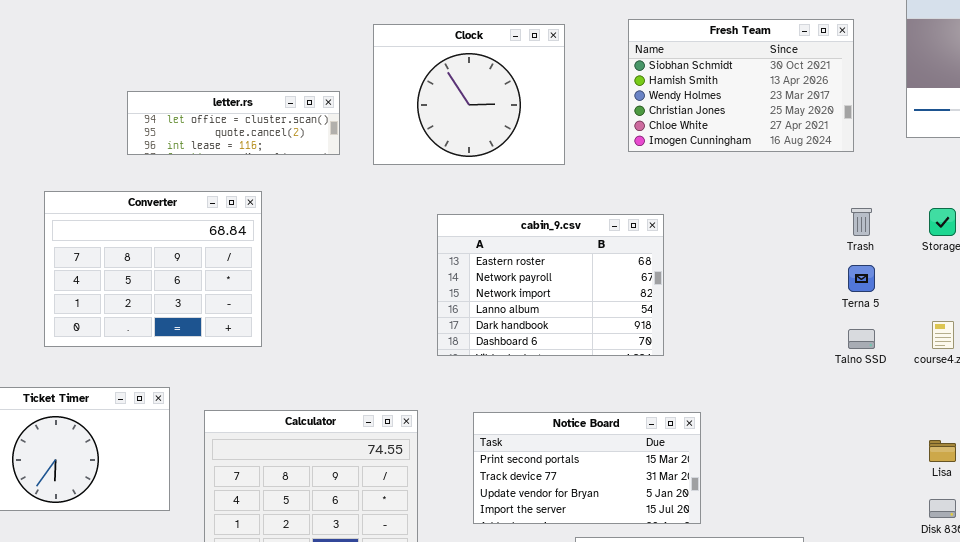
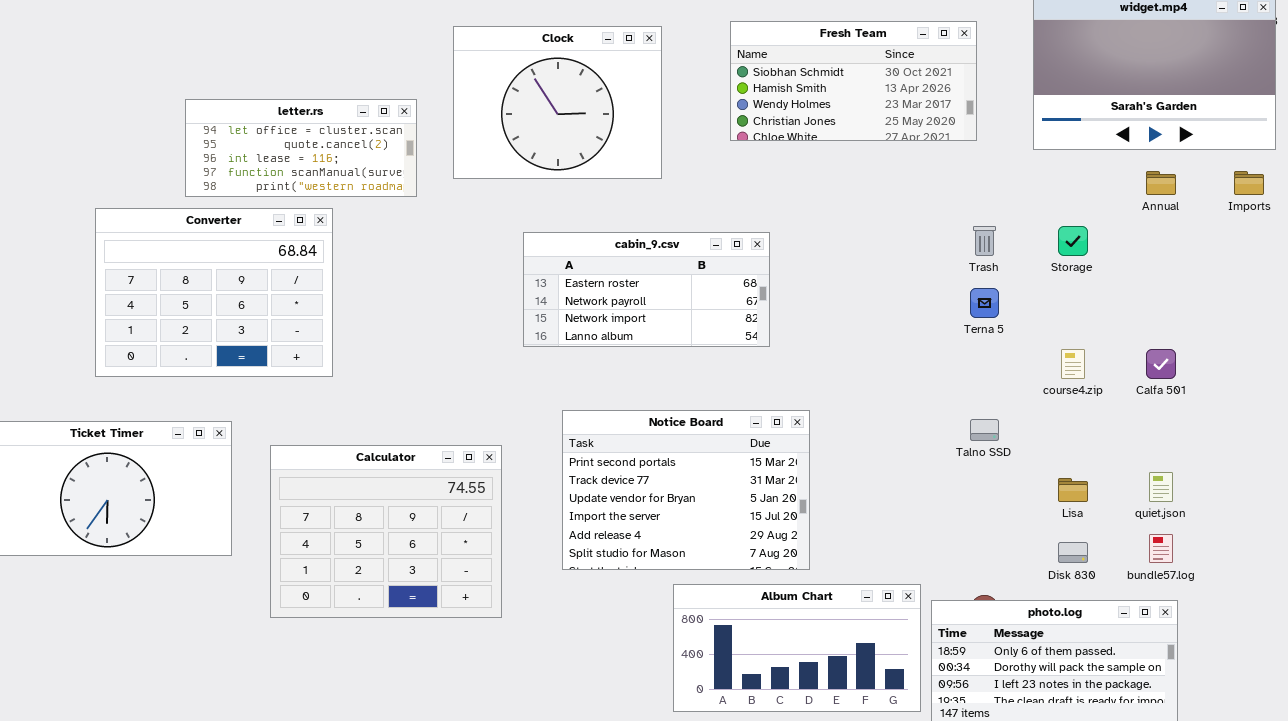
Fresh Team: [628,19,854,152] -> [730,21,977,141], resized
letter.rs: [127,91,340,155] -> [185,99,417,197], resized
cabin_9.csv: [437,214,664,356] -> [523,232,770,347], resized
Talno SSD: [848,329,875,349] -> [970,419,999,441], moved
Notice Board: [473,412,701,524] -> [562,410,810,570], resized

